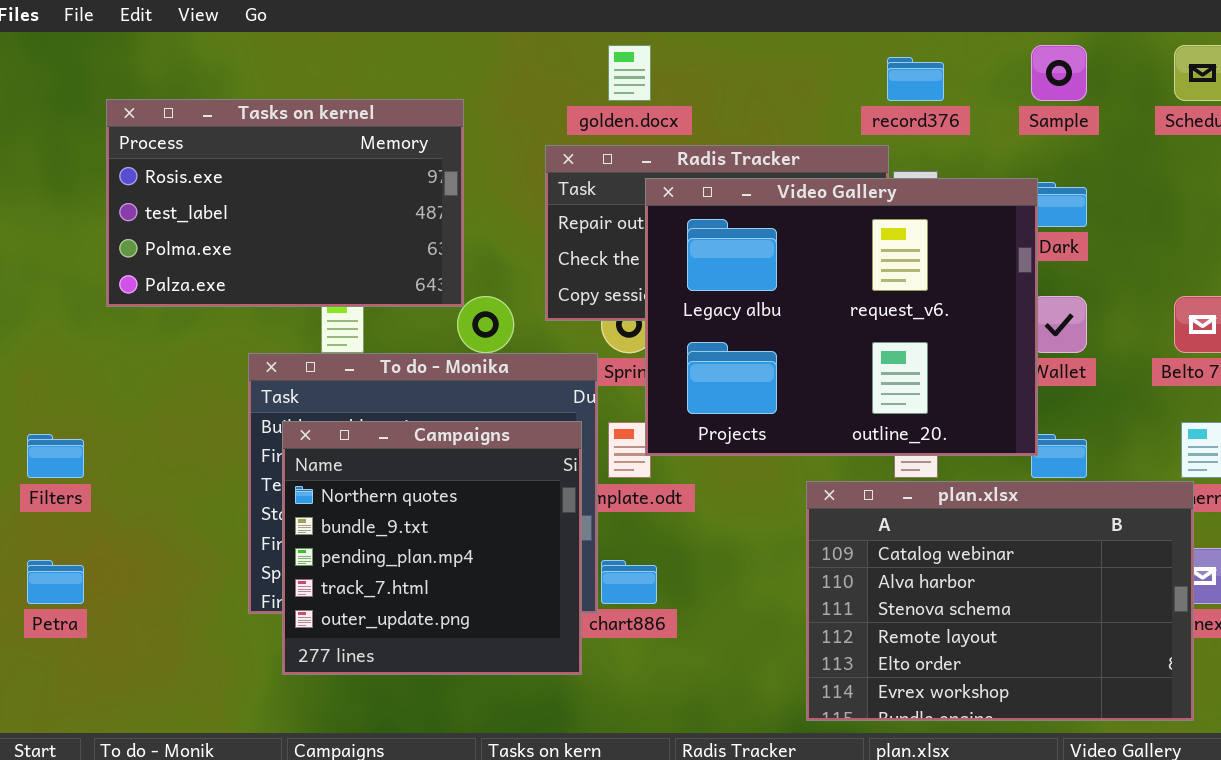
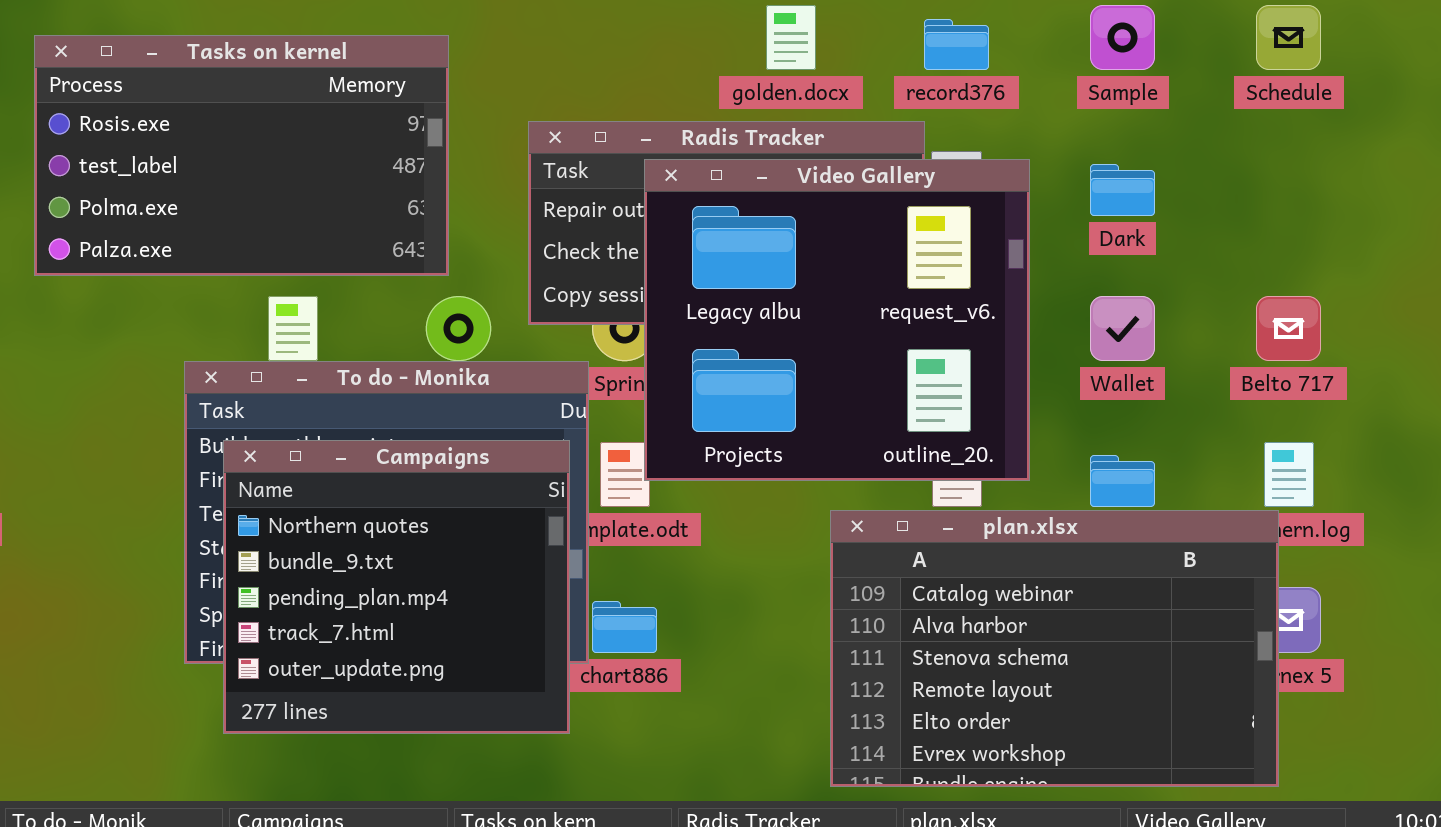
golden.docx: [608,45,651,101] -> [766,5,816,70], moved
Tasks on kernel: [106,99,464,307] -> [34,35,449,276], moved
Video Gallery: [645,178,1038,456] -> [644,159,1030,481], resized

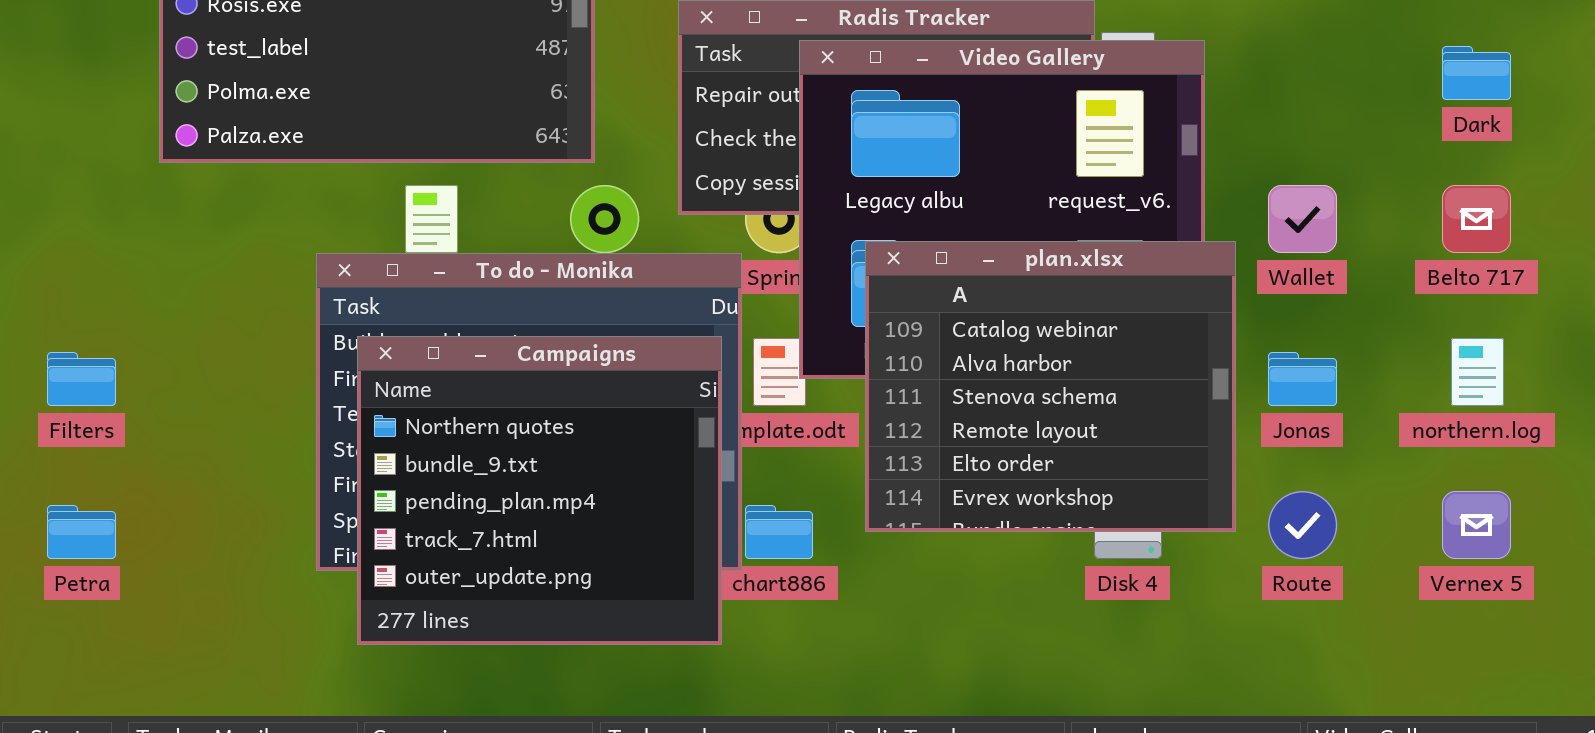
Dark: [1090,164,1155,216] -> [1442,46,1511,100], moved
plan.xlsx: [830,510,1279,787] -> [865,241,1236,532], moved, resized

